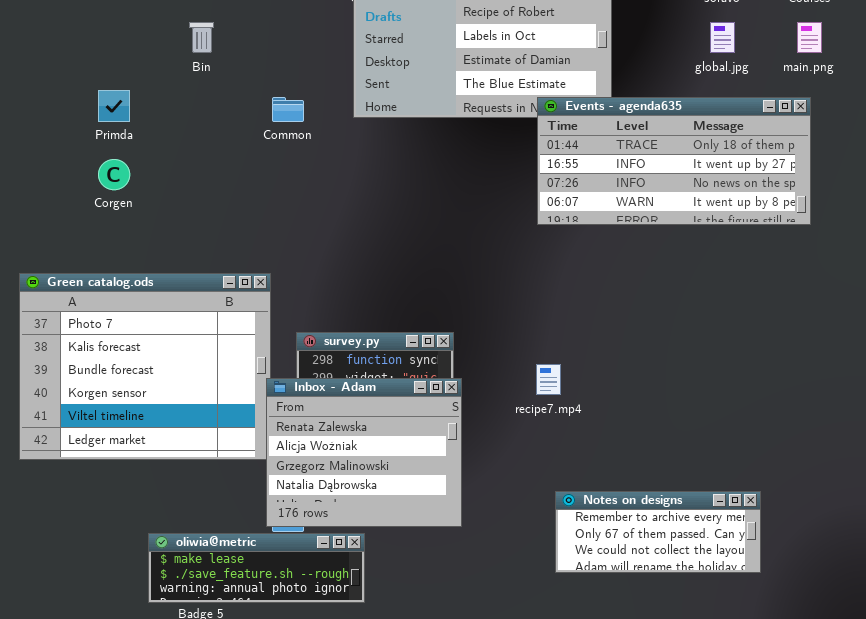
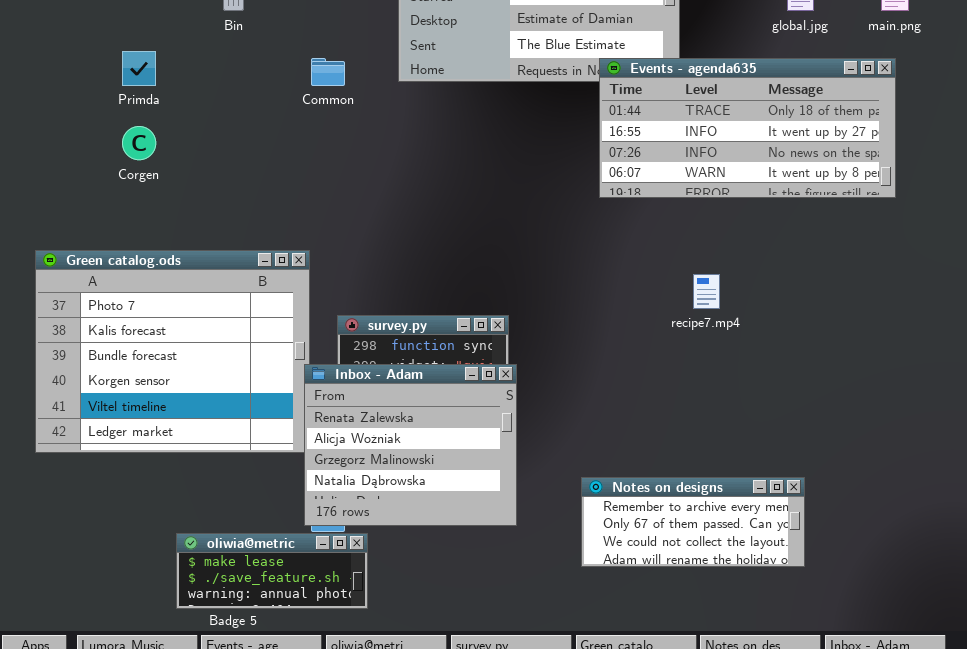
recipe7.mp4: [536,364,561,395] -> [693,274,720,309], moved
Notes on designs: [555,491,761,573] -> [581,477,805,567], moved
oliwia@metric: [148,533,365,603] -> [176,533,368,609], resized

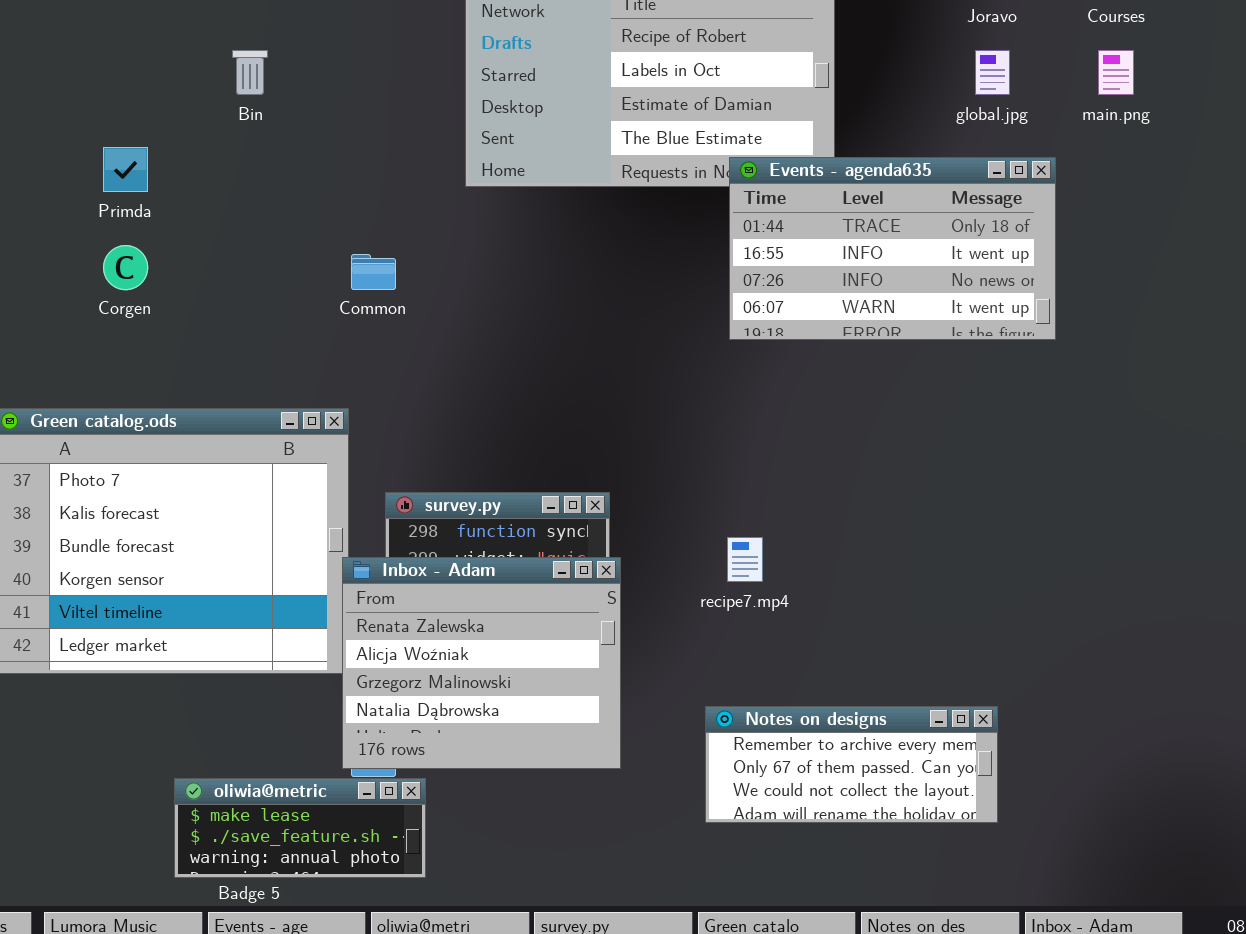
Common: [311,58,345,86] -> [351,254,396,290], moved
Events - agenda635: [599,58,896,198] -> [729,157,1056,340], resized
recipe7.mp4: [693,274,720,309] -> [727,537,763,582], moved

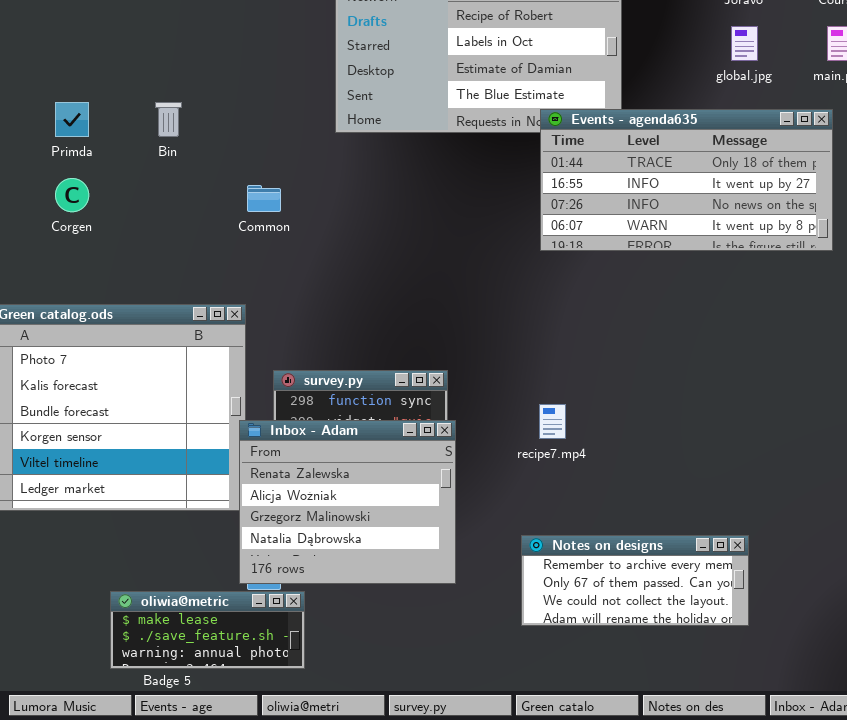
Bin: [232,50,268,95] -> [155,102,182,137], moved
Events - agenda635: [729,157,1056,340] -> [540,109,833,251], resized

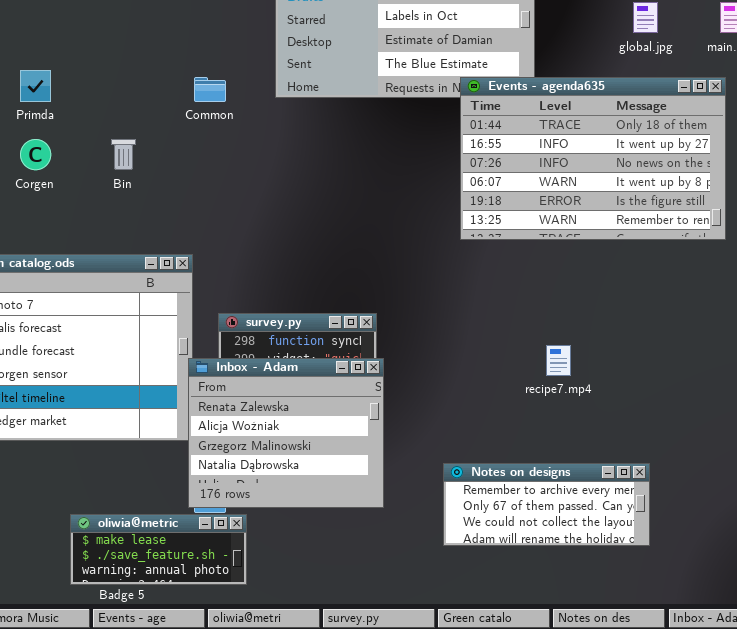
Bin: [155,102,182,137] -> [111,139,136,170], moved
Events - agenda635: [540,109,833,251] -> [460,77,726,240], resized
Common: [247,185,281,212] -> [194,77,226,102], moved
recipe7.mp4: [539,404,566,439] -> [546,345,571,376], moved

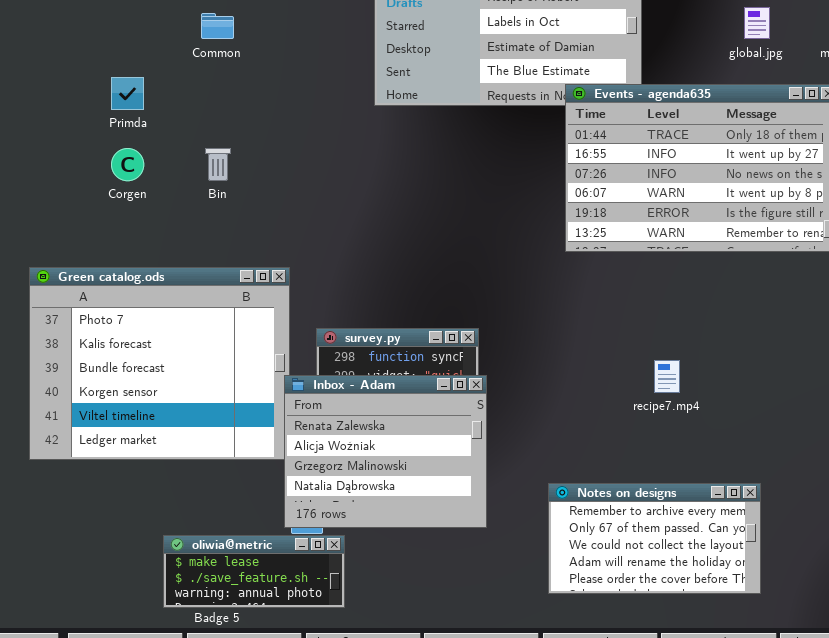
Common: [194,77,226,102] -> [201,13,234,39], moved
Notes on designs: [443,463,650,546] -> [548,483,761,594], resized

